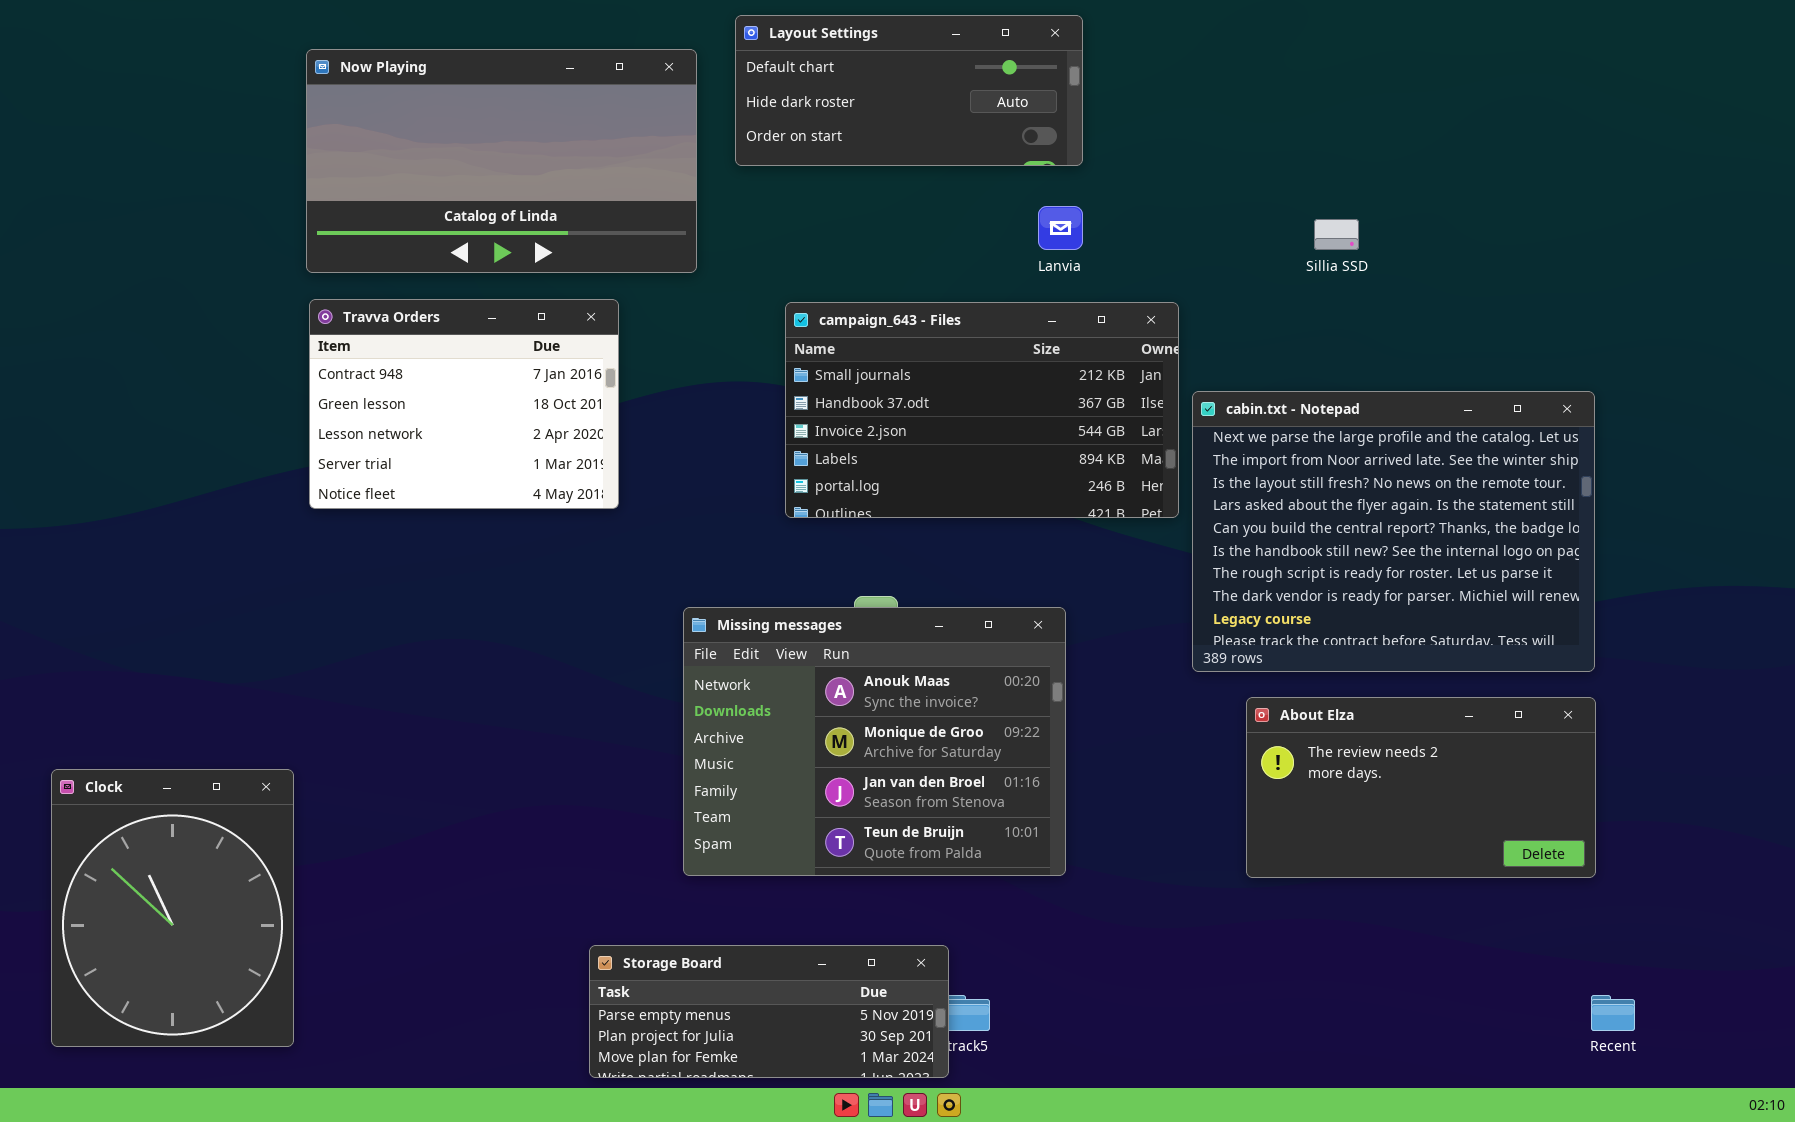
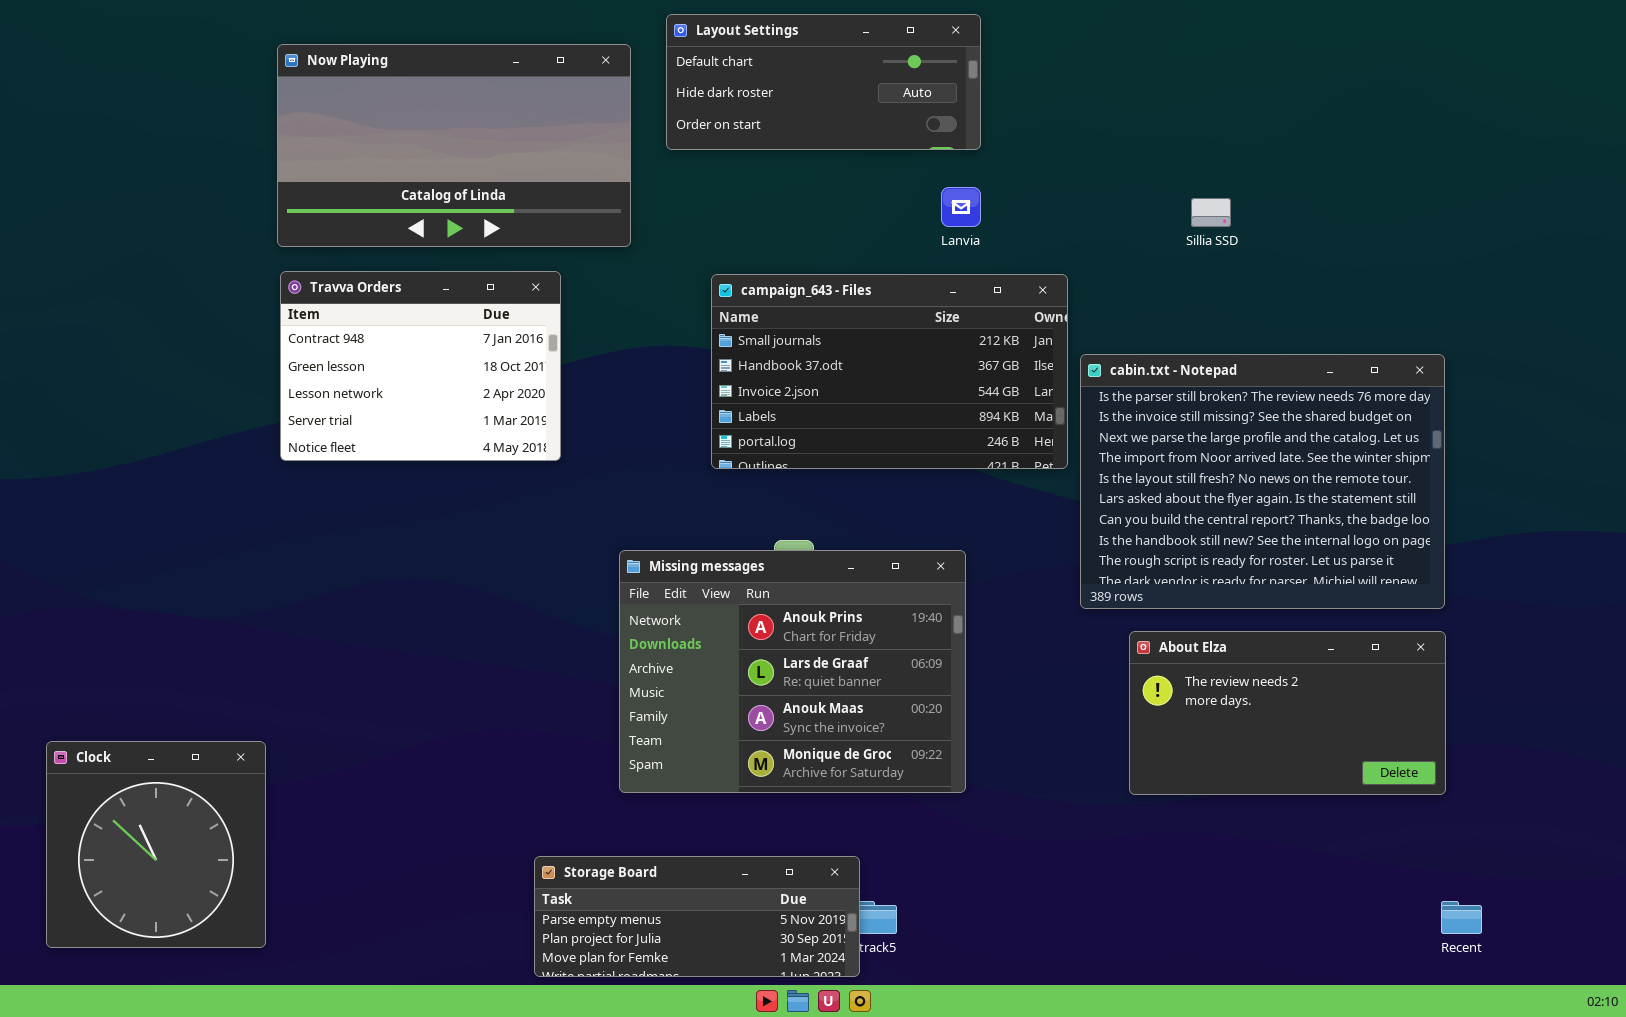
cabin.txt - Notepad: [1192,391,1595,672] -> [1080,354,1445,609], scrolled up 2 rows
Missing messages: [683,607,1066,876] -> [619,550,966,793], scrolled up 2 rows
Clock: [51,769,294,1047] -> [46,741,266,948], resized

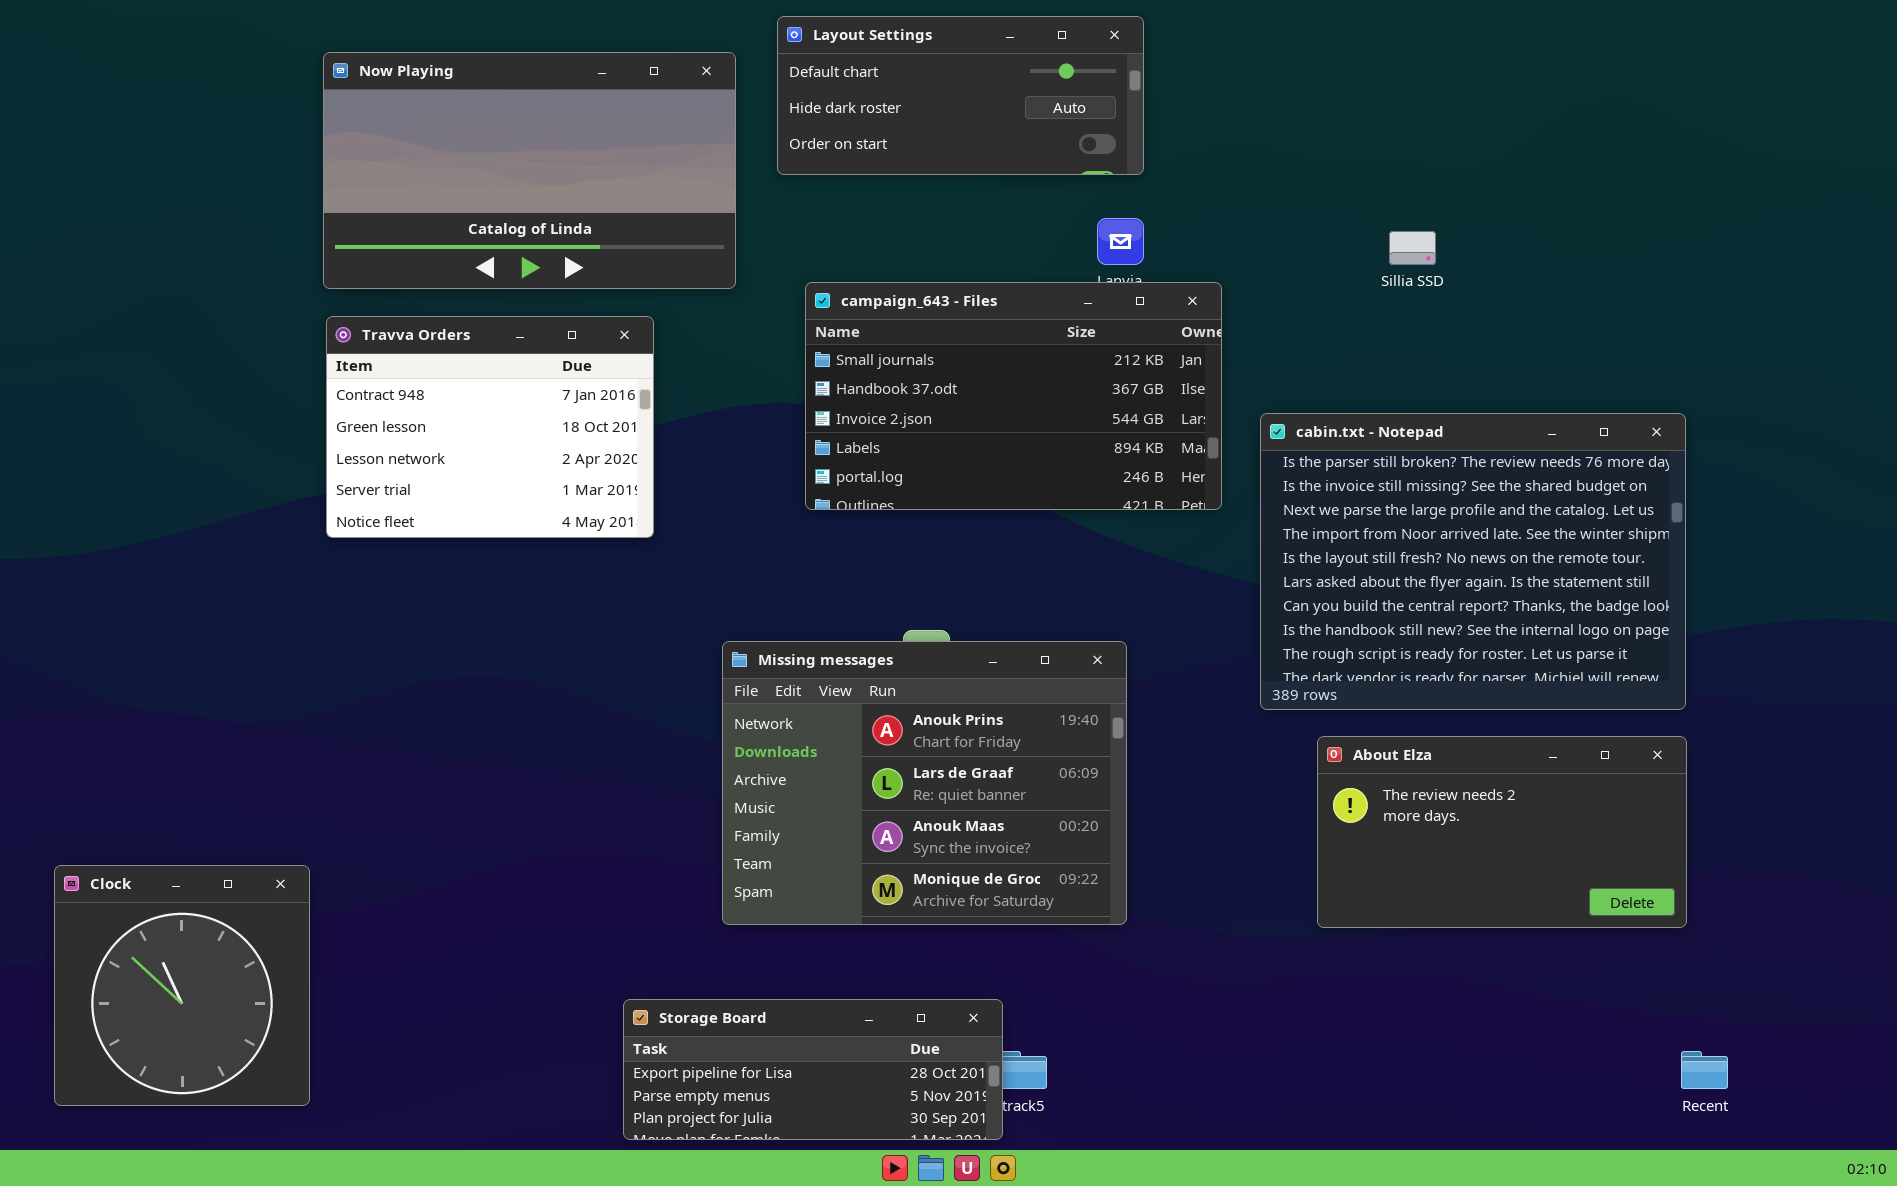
campaign_643 - Files: [711,274,1068,469] -> [805,282,1222,510], moved
Storage Board: [534,856,860,977] -> [623,999,1003,1140], scrolled up 1 row

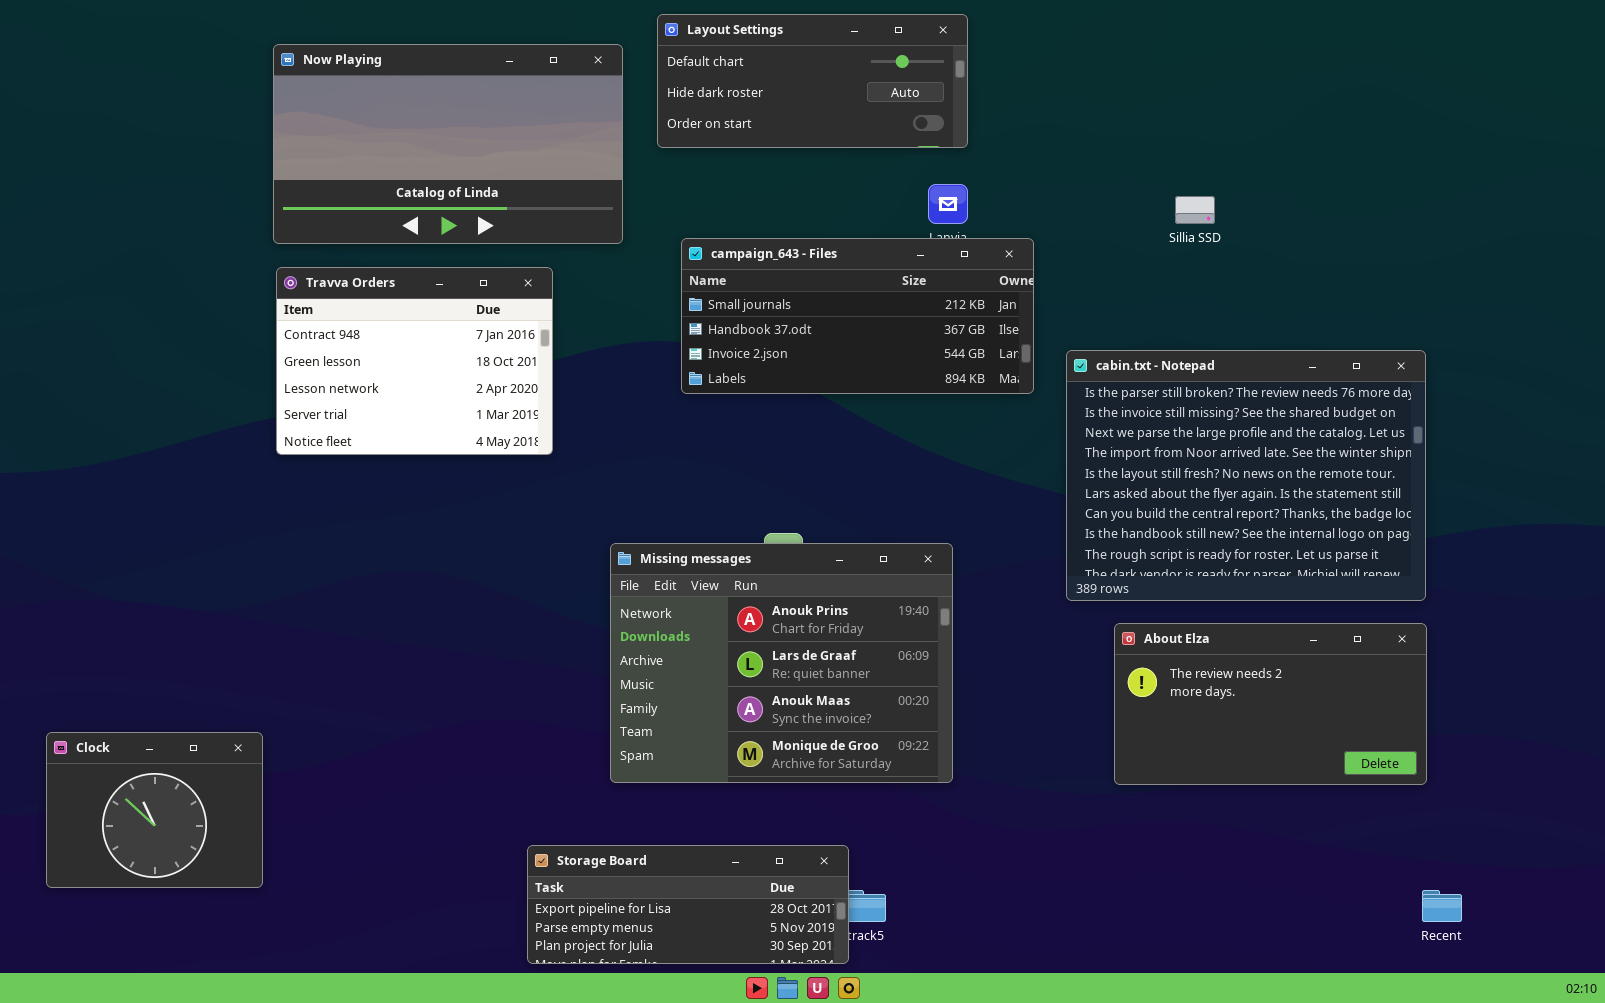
campaign_643 - Files: [805,282,1222,510] -> [681,238,1034,394], resized
Clock: [54,865,310,1106] -> [46,732,263,888], resized

